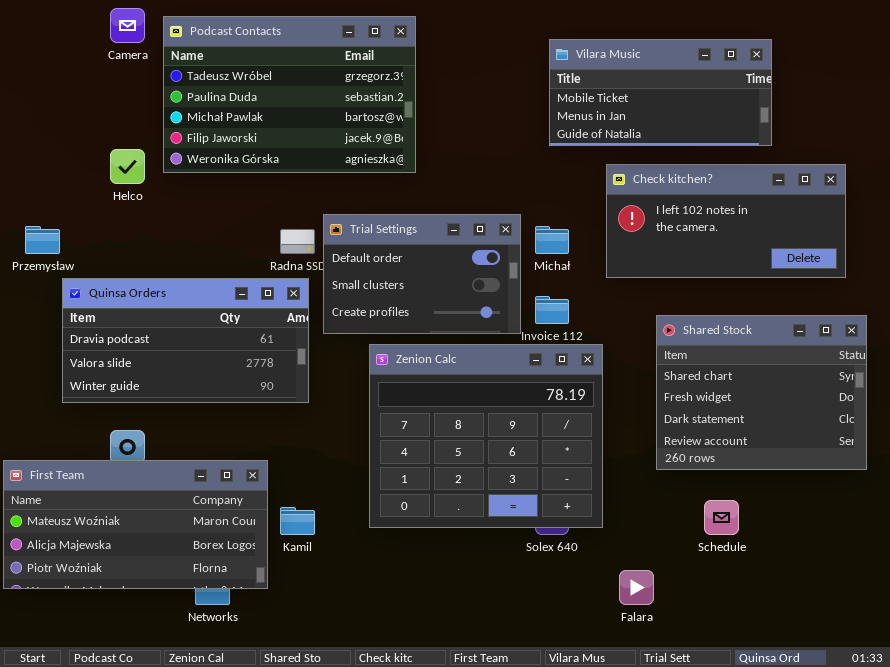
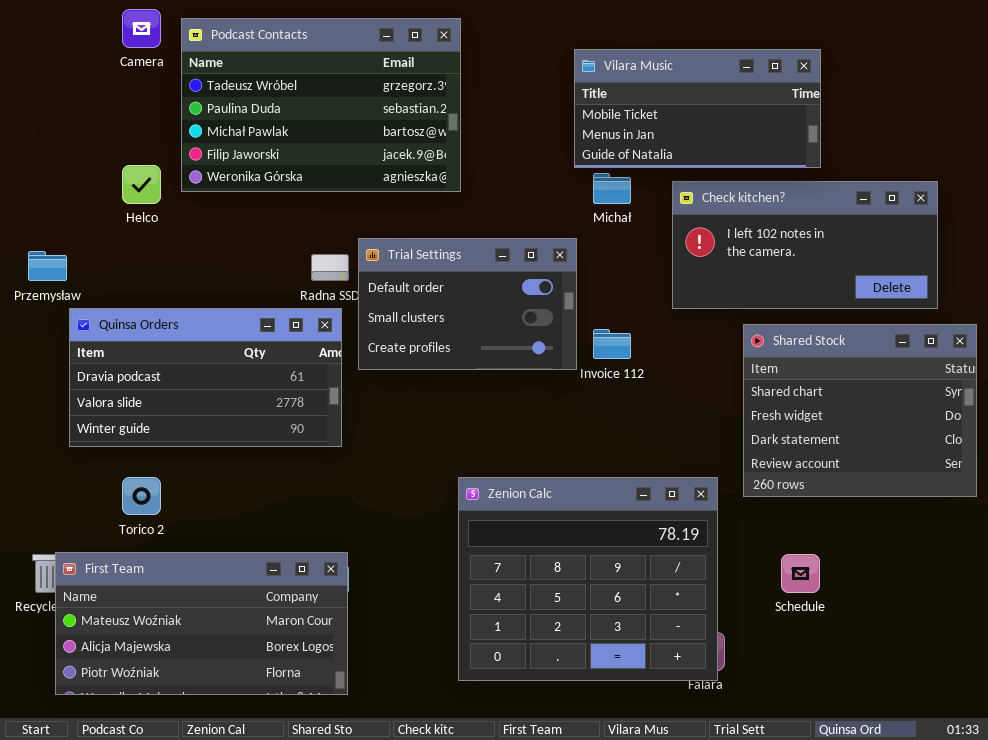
Vilara Music: [549,39,772,146] -> [574,49,821,168], moved
Michał: [535,226,569,254] -> [593,173,631,204], moved
Shared Stock: [656,315,867,470] -> [743,324,977,497], moved
Zenion Calc: [369,344,603,528] -> [458,477,718,681], moved
First Team: [3,460,268,589] -> [55,552,348,695], moved

